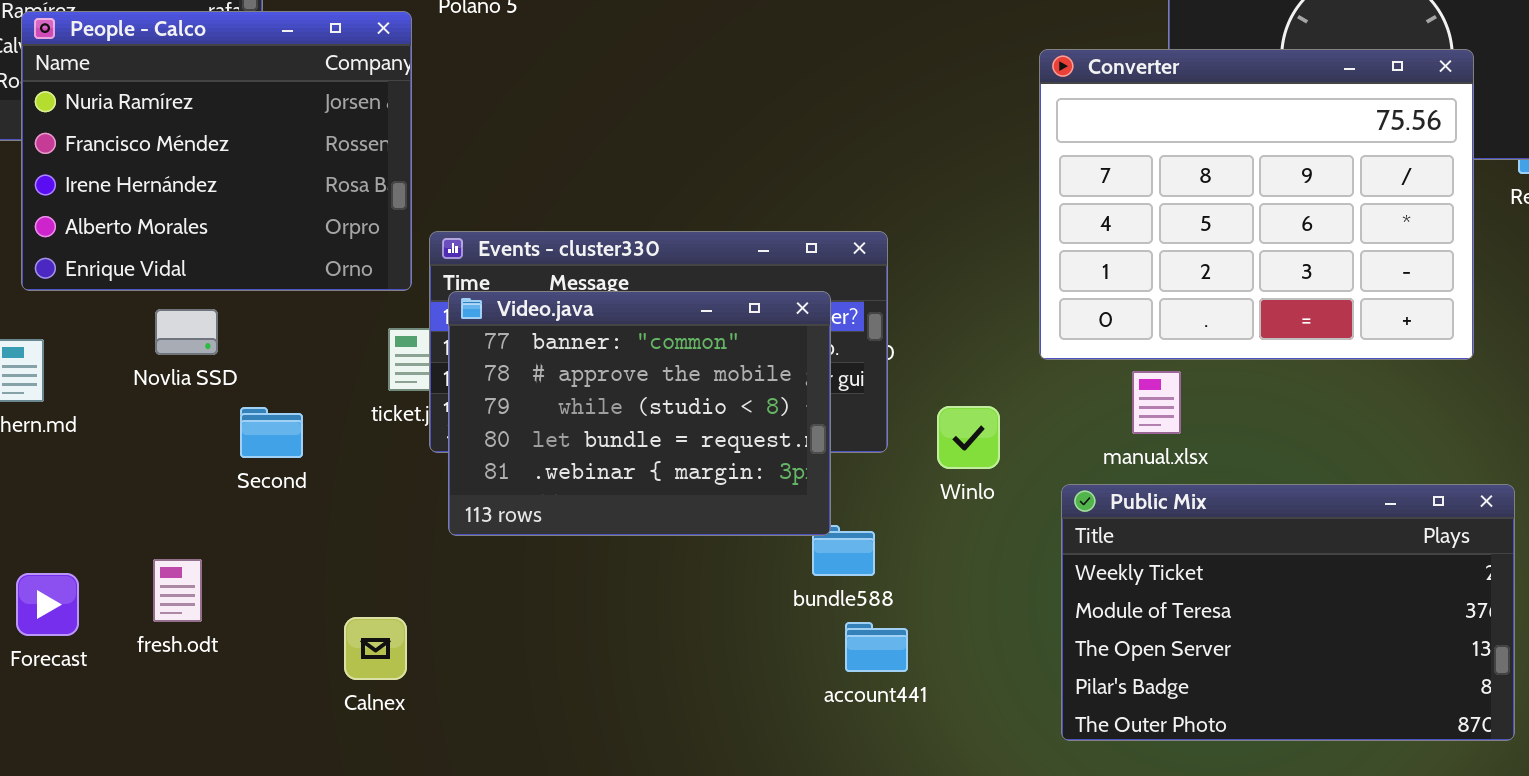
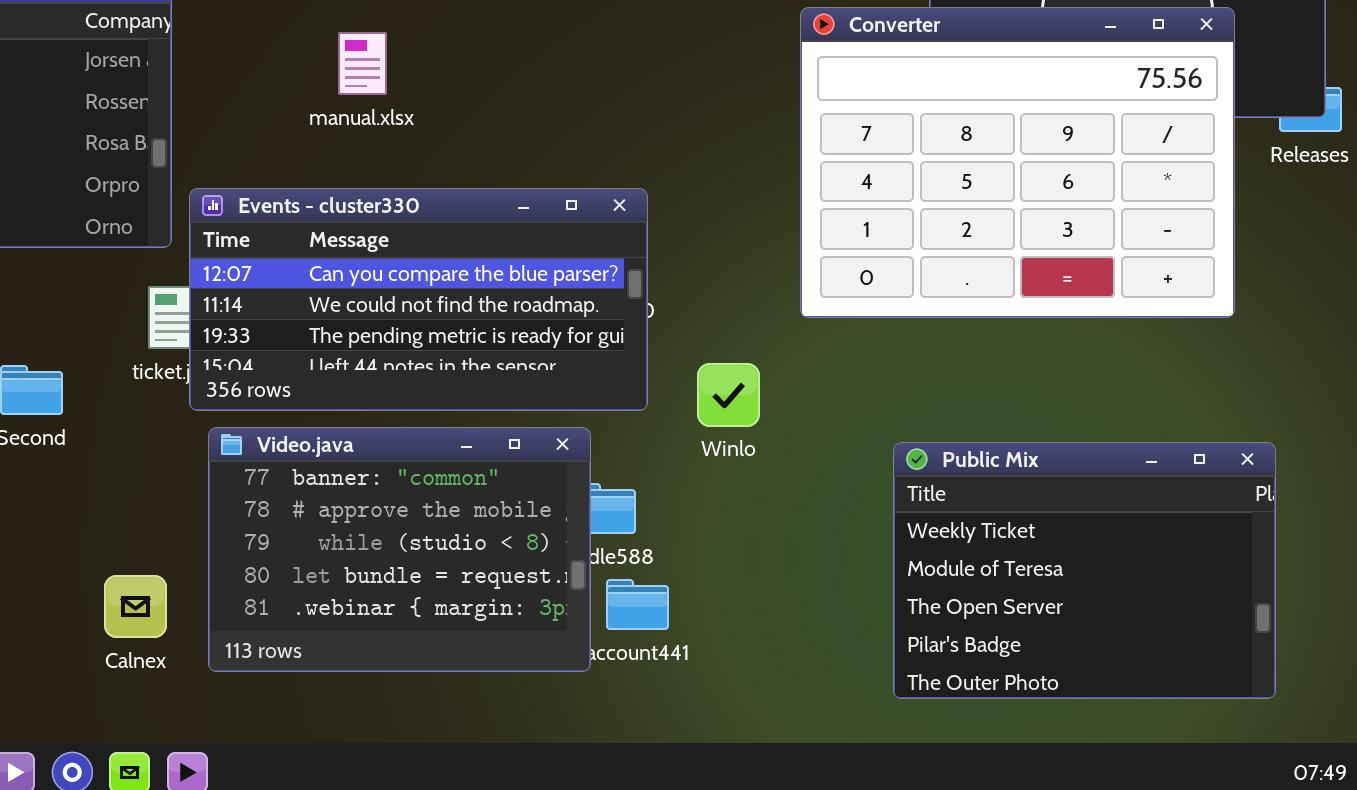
Video.java: [448,291,831,536] -> [208,427,591,672], moved
manual.xlsx: [1132,371,1181,434] -> [338,32,387,95], moved
Public Mix: [1061,484,1515,741] -> [893,442,1276,699], resized

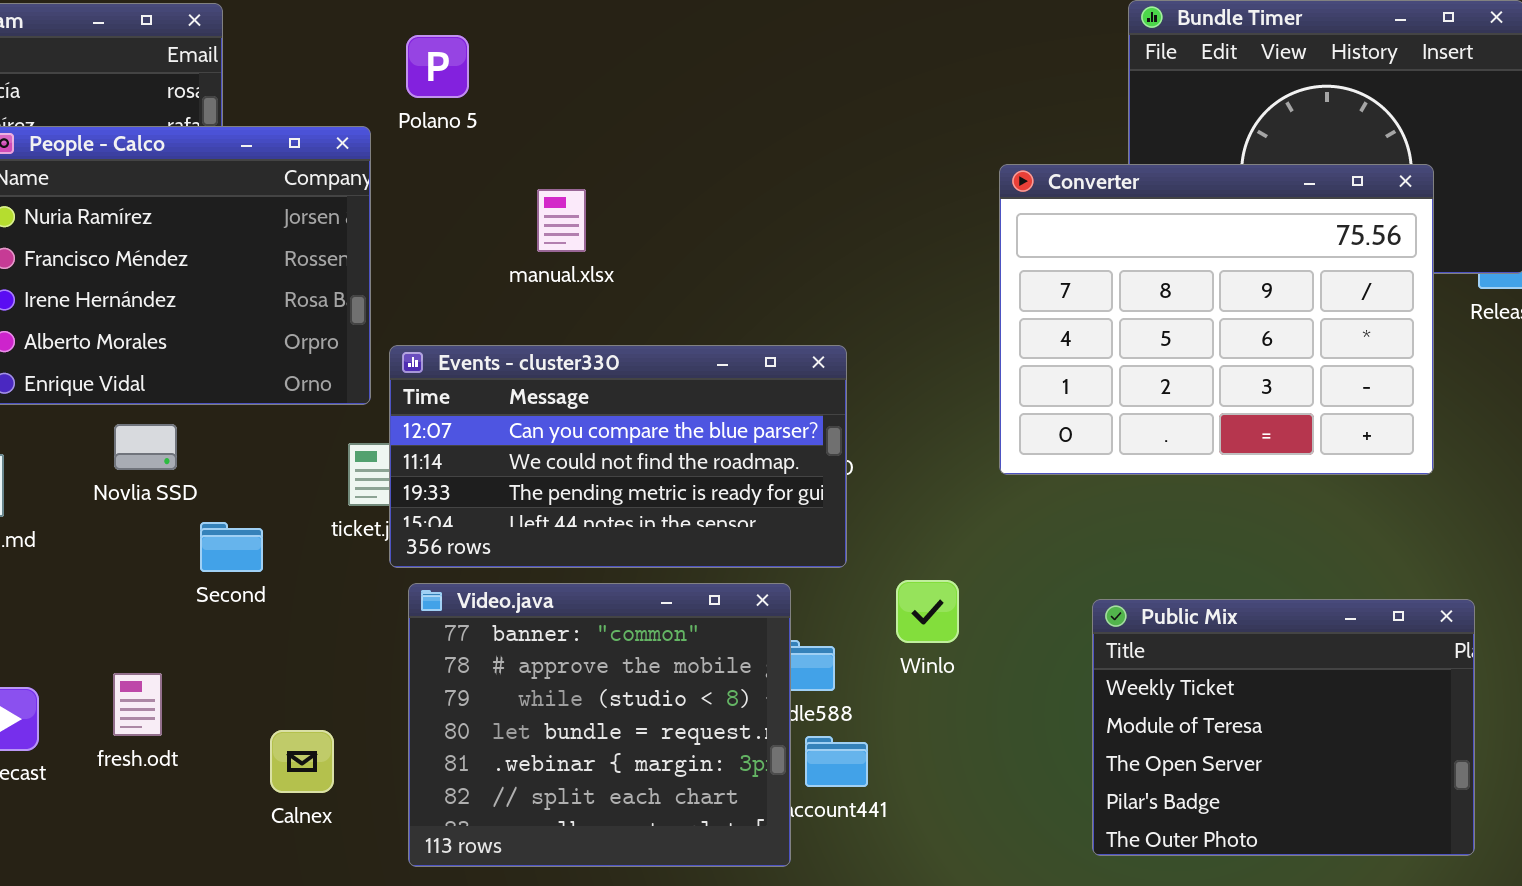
Winlo: [697,363,760,427] -> [896,580,959,643], moved
Video.java: [208,427,591,672] -> [408,583,791,867], resized
Calnex: [104,575,167,638] -> [270,730,334,793], moved

